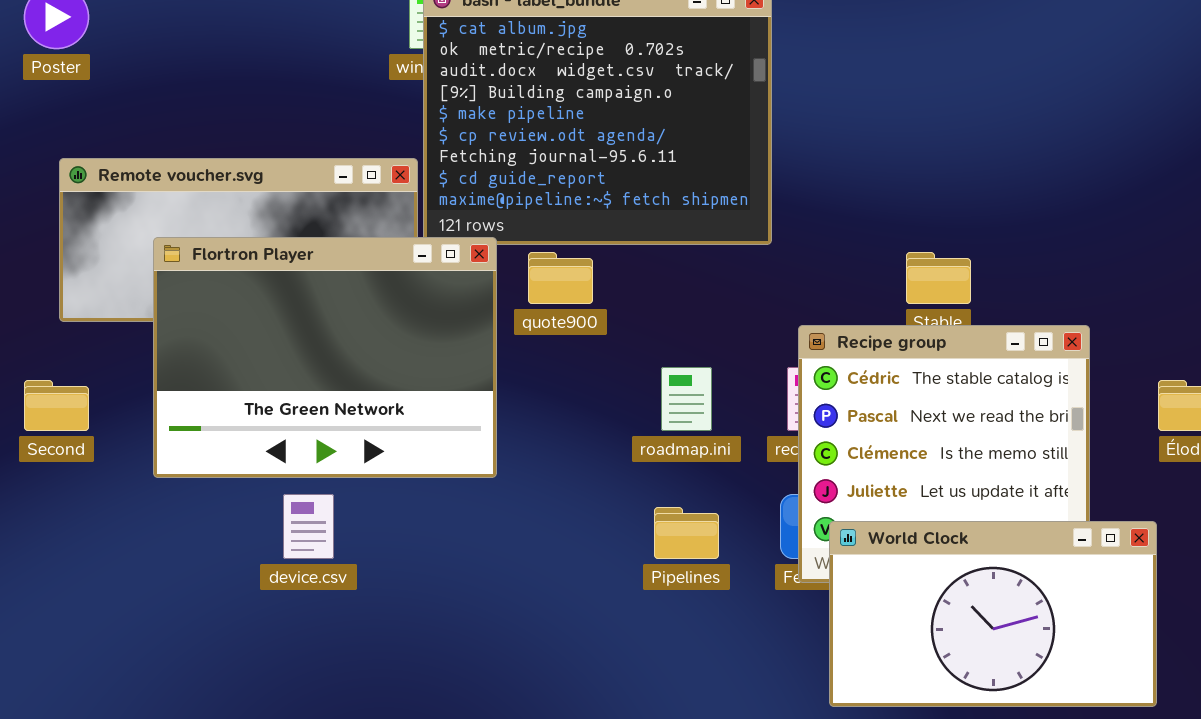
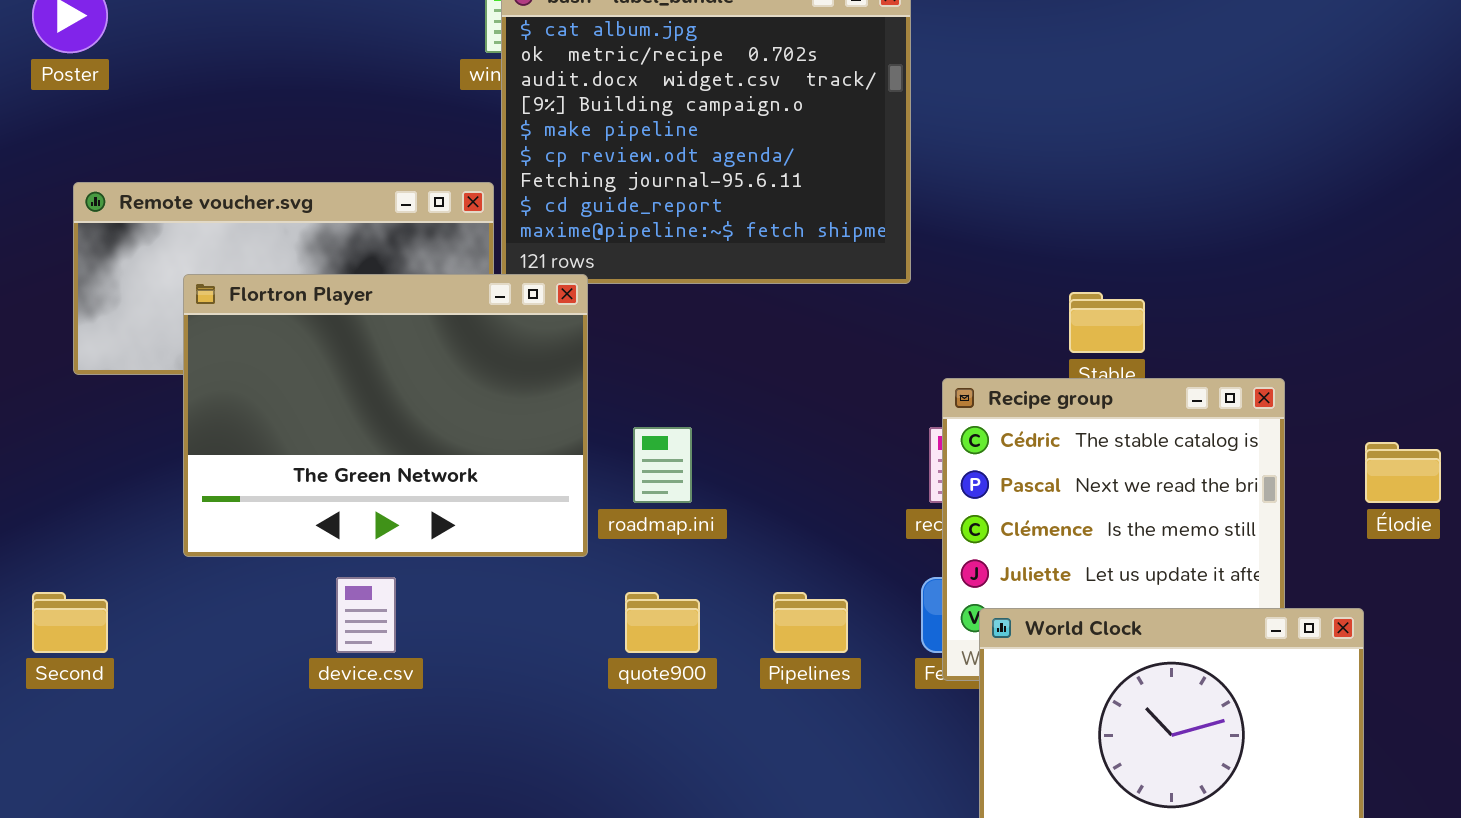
quote900: [528,252,593,304] -> [625,592,700,653], moved
roadmap.ini: [661,367,712,431] -> [633,427,692,503], moved
Second: [24,380,89,431] -> [32,592,108,653], moved

